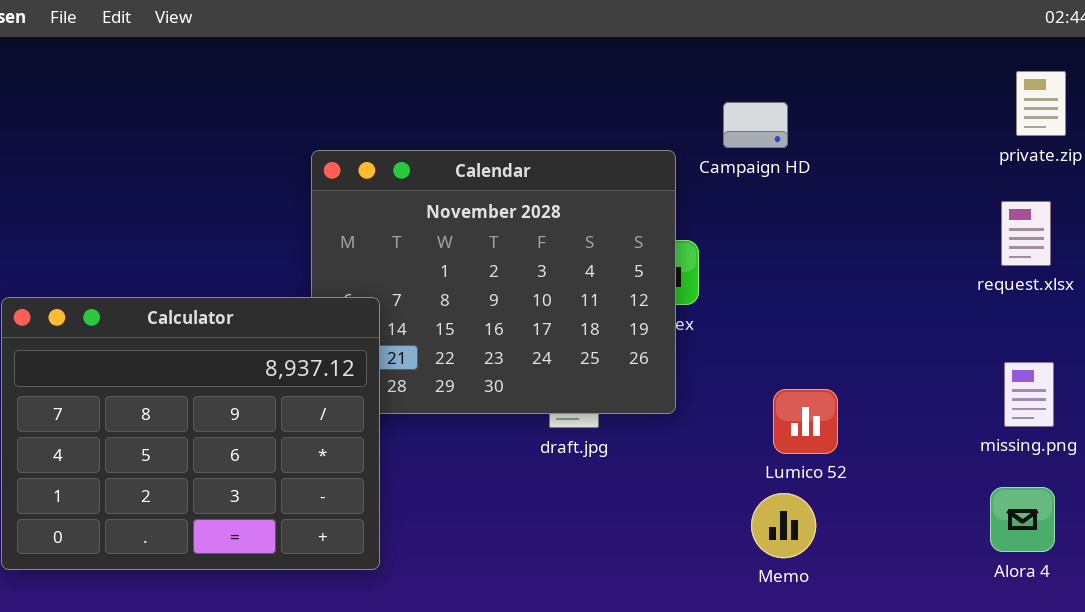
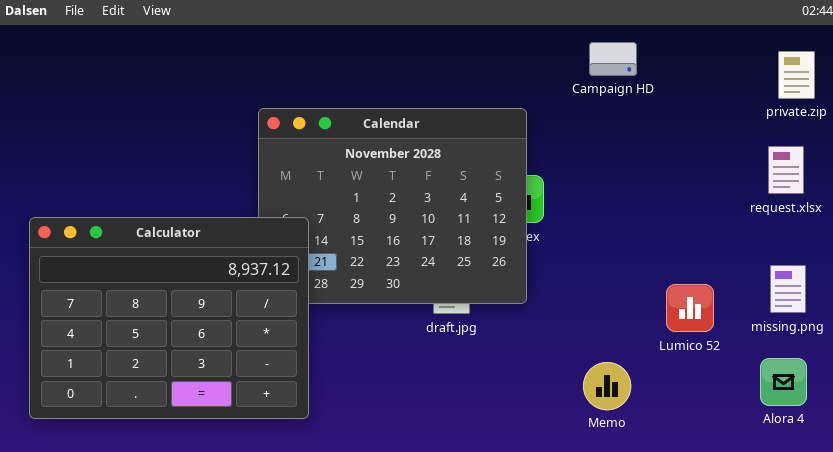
Campaign HD: [723,102,788,148] -> [589,42,637,76], moved
Lumico 52: [773,389,838,454] -> [666,284,714,332], moved

